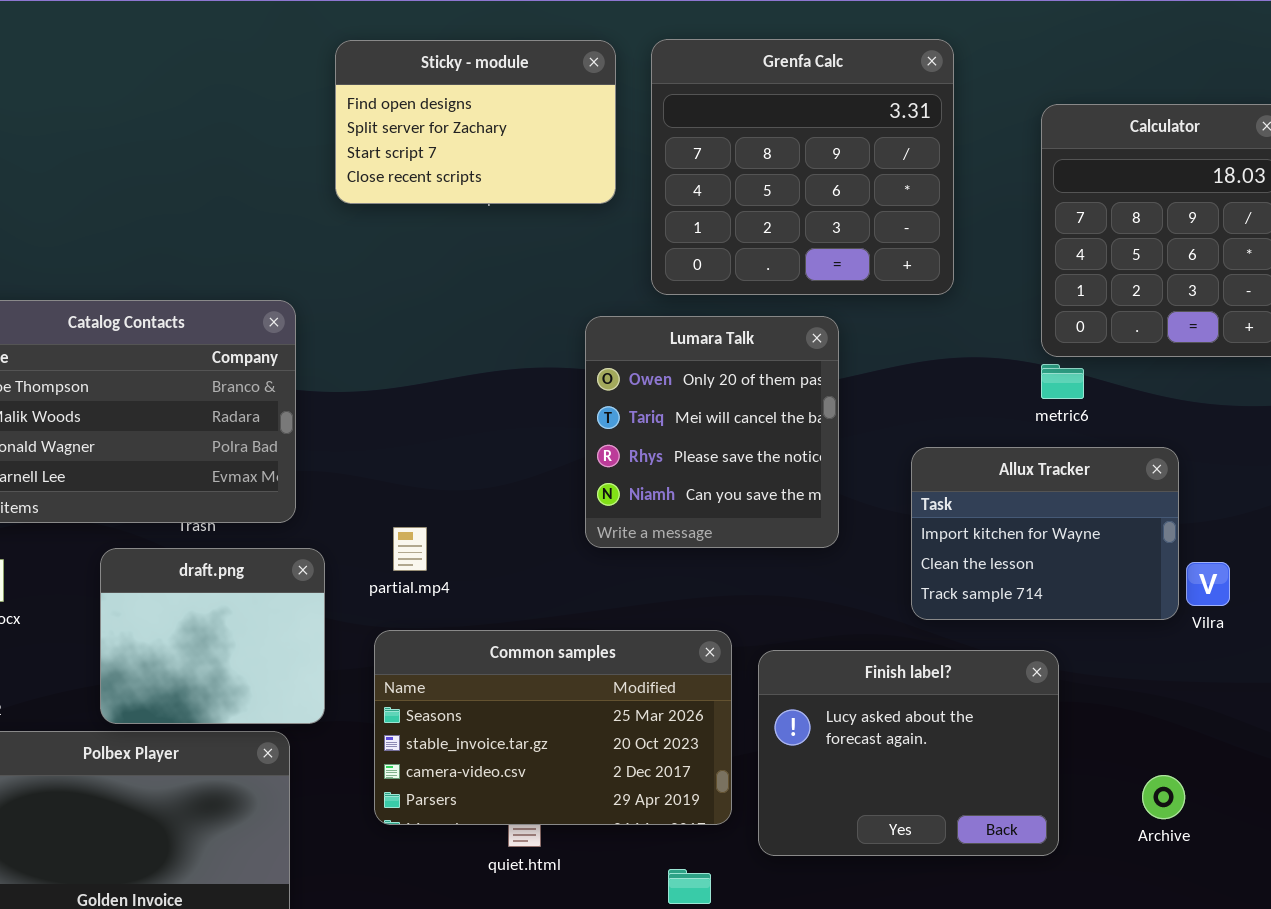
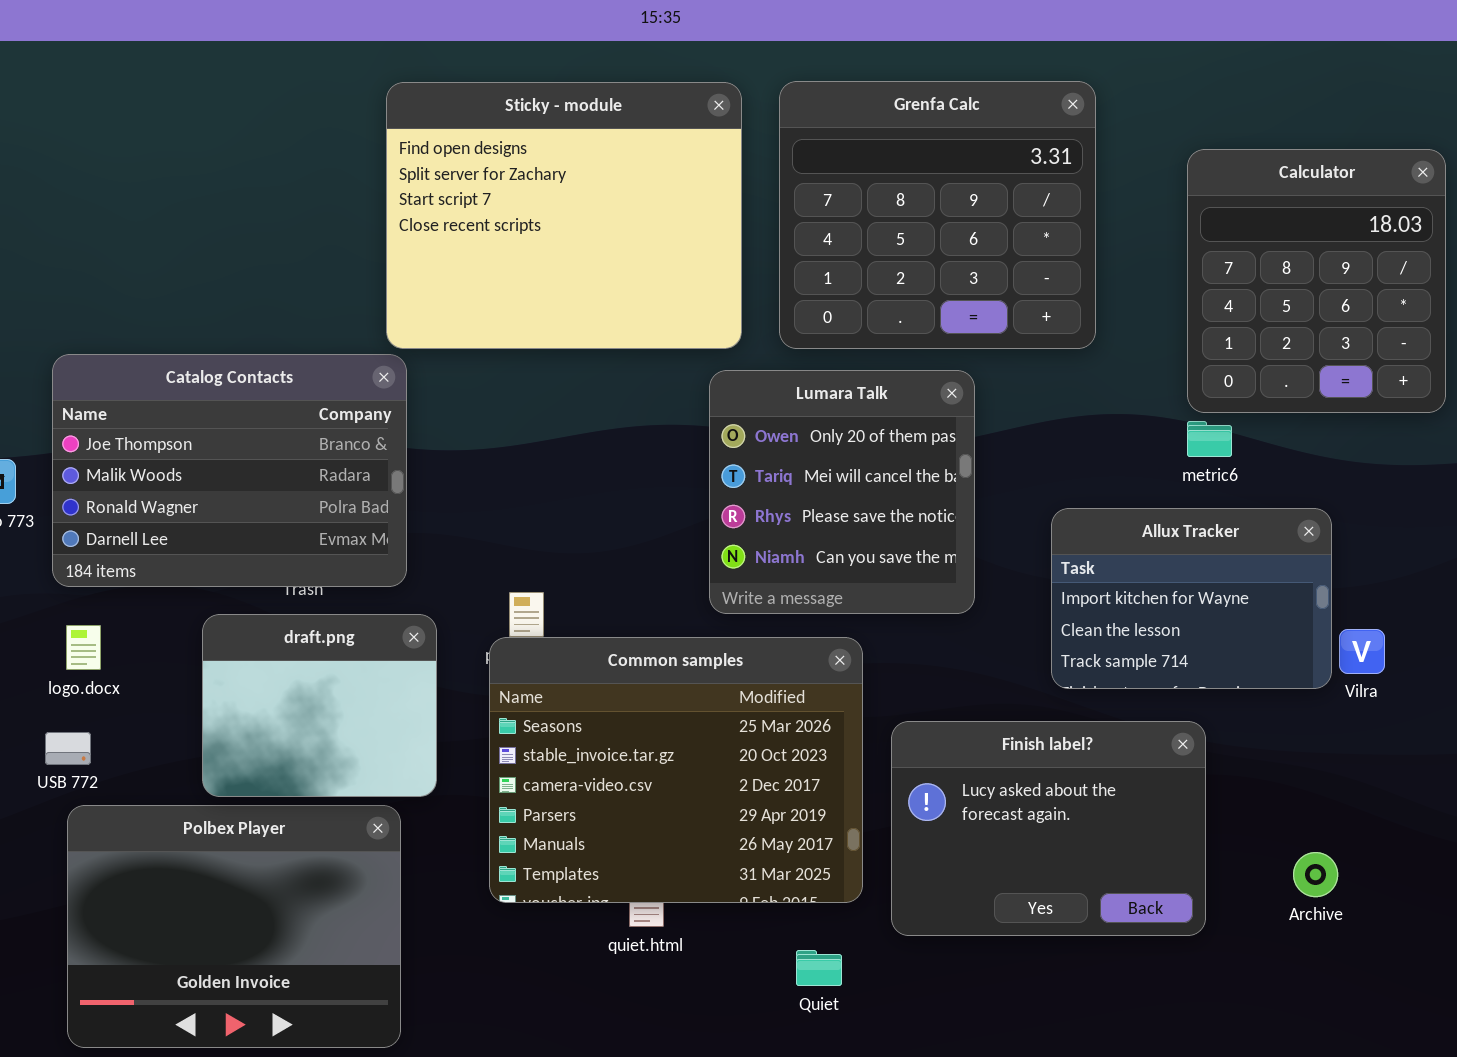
Sticky - module: [335,40,616,204] -> [386,82,742,349], resized
Common samples: [374,630,732,825] -> [489,637,863,903], resized

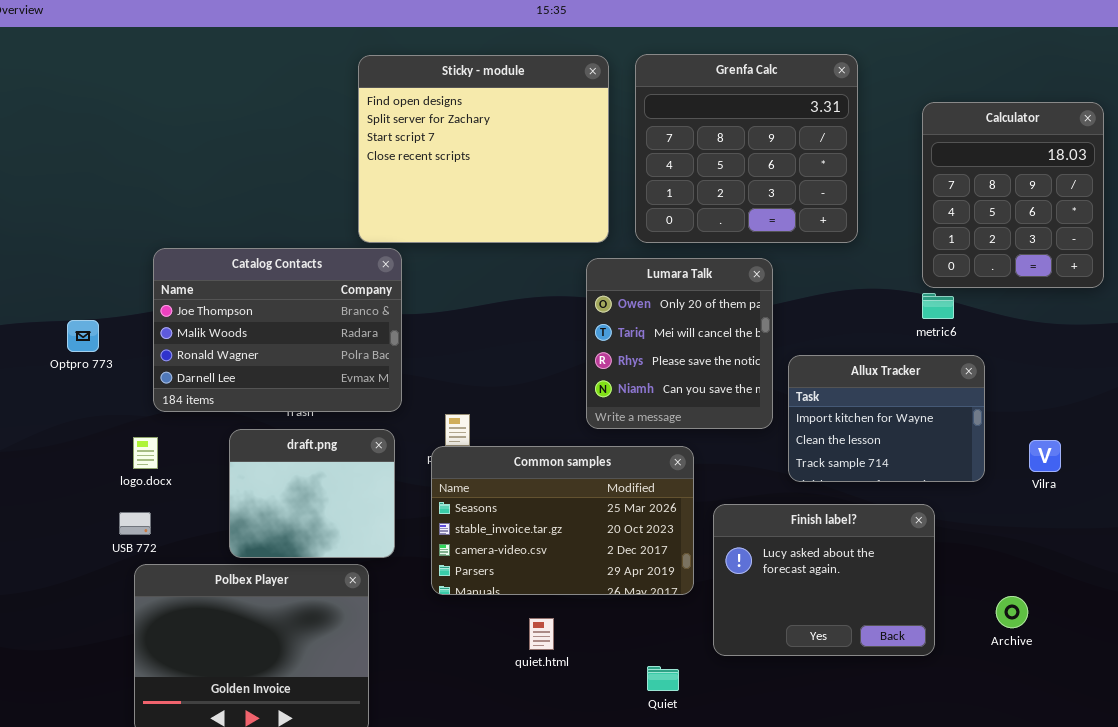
Catalog Contacts: [52,354,407,587] -> [153,248,402,412], moved
Allux Tracker: [1051,508,1332,689] -> [788,355,985,482], moved
Common samples: [489,637,863,903] -> [431,446,694,595], resized

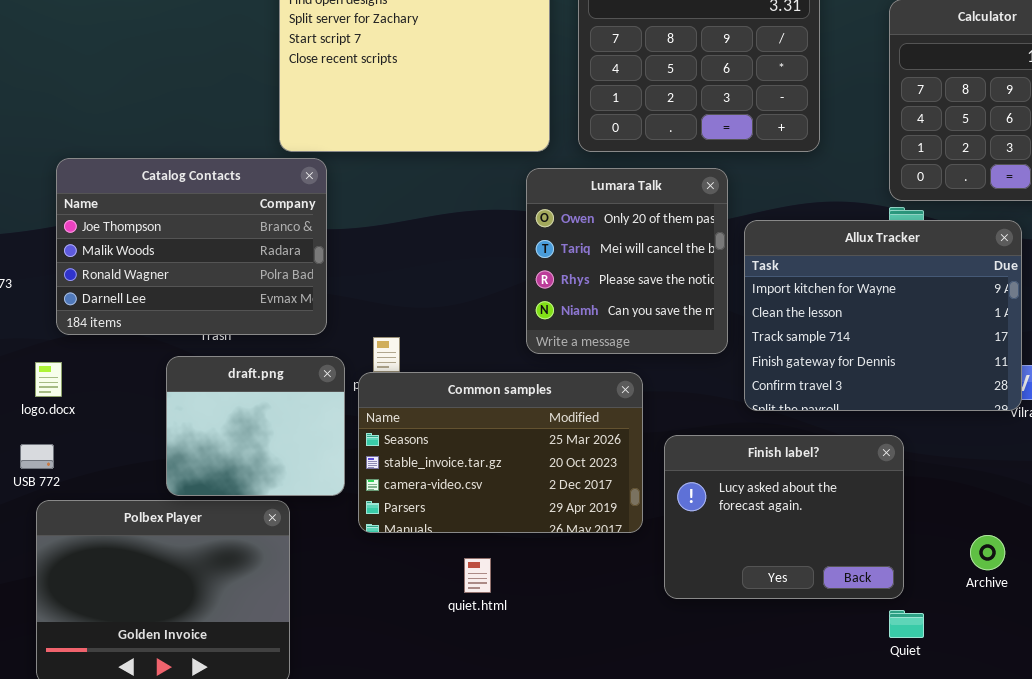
Allux Tracker: [788,355,985,482] -> [744,220,1022,411], resized
draft.png: [229,429,395,558] -> [166,356,345,496], moved
Quiet: [647,666,679,691] -> [889,610,924,638], moved

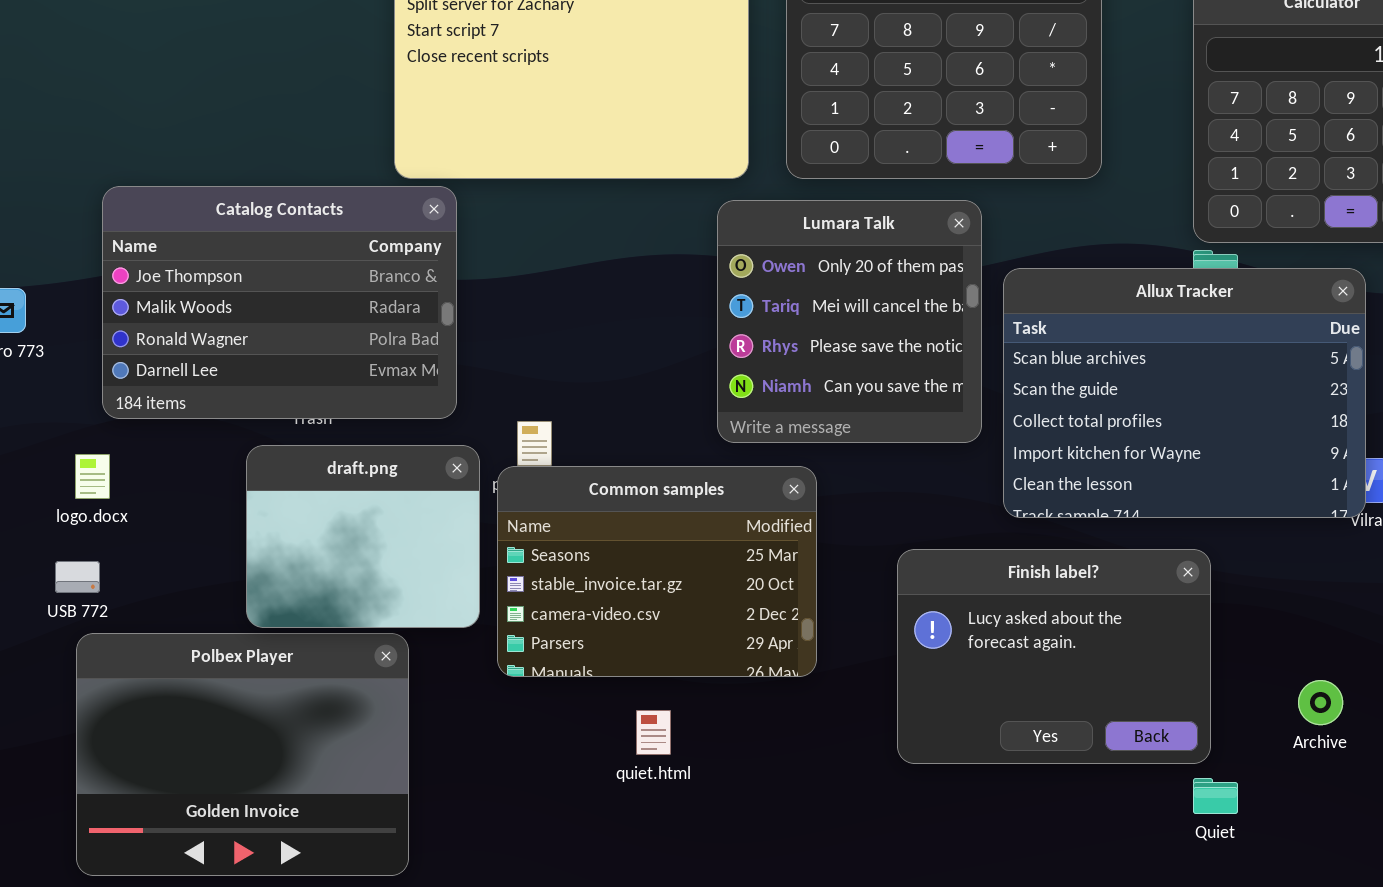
Allux Tracker: [744,220,1022,411] -> [1003,268,1366,518], scrolled up 3 rows
Common samples: [358,372,643,533] -> [497,466,817,677], resized

